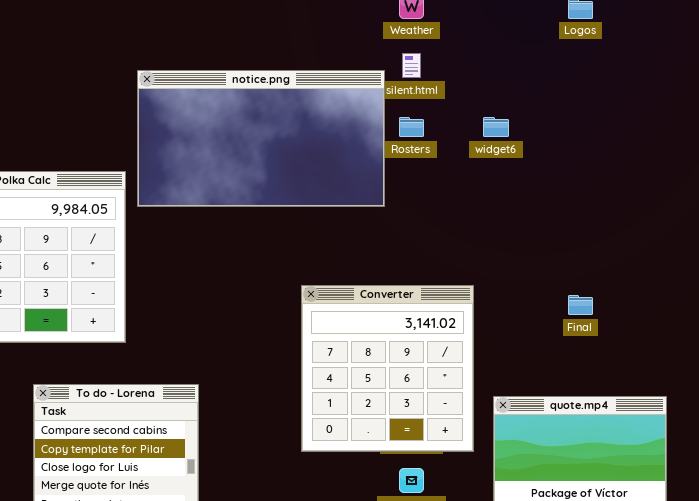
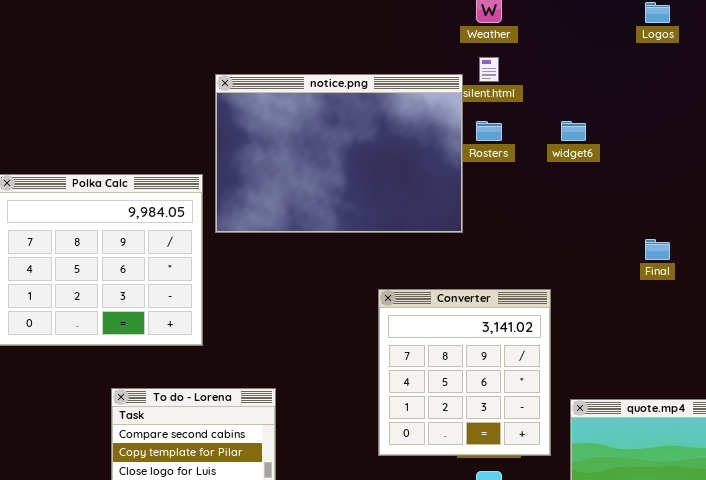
notice.png: [137,70,385,207] -> [215,74,463,233], resized
Final: [568,295,593,315] -> [645,239,670,260], moved

